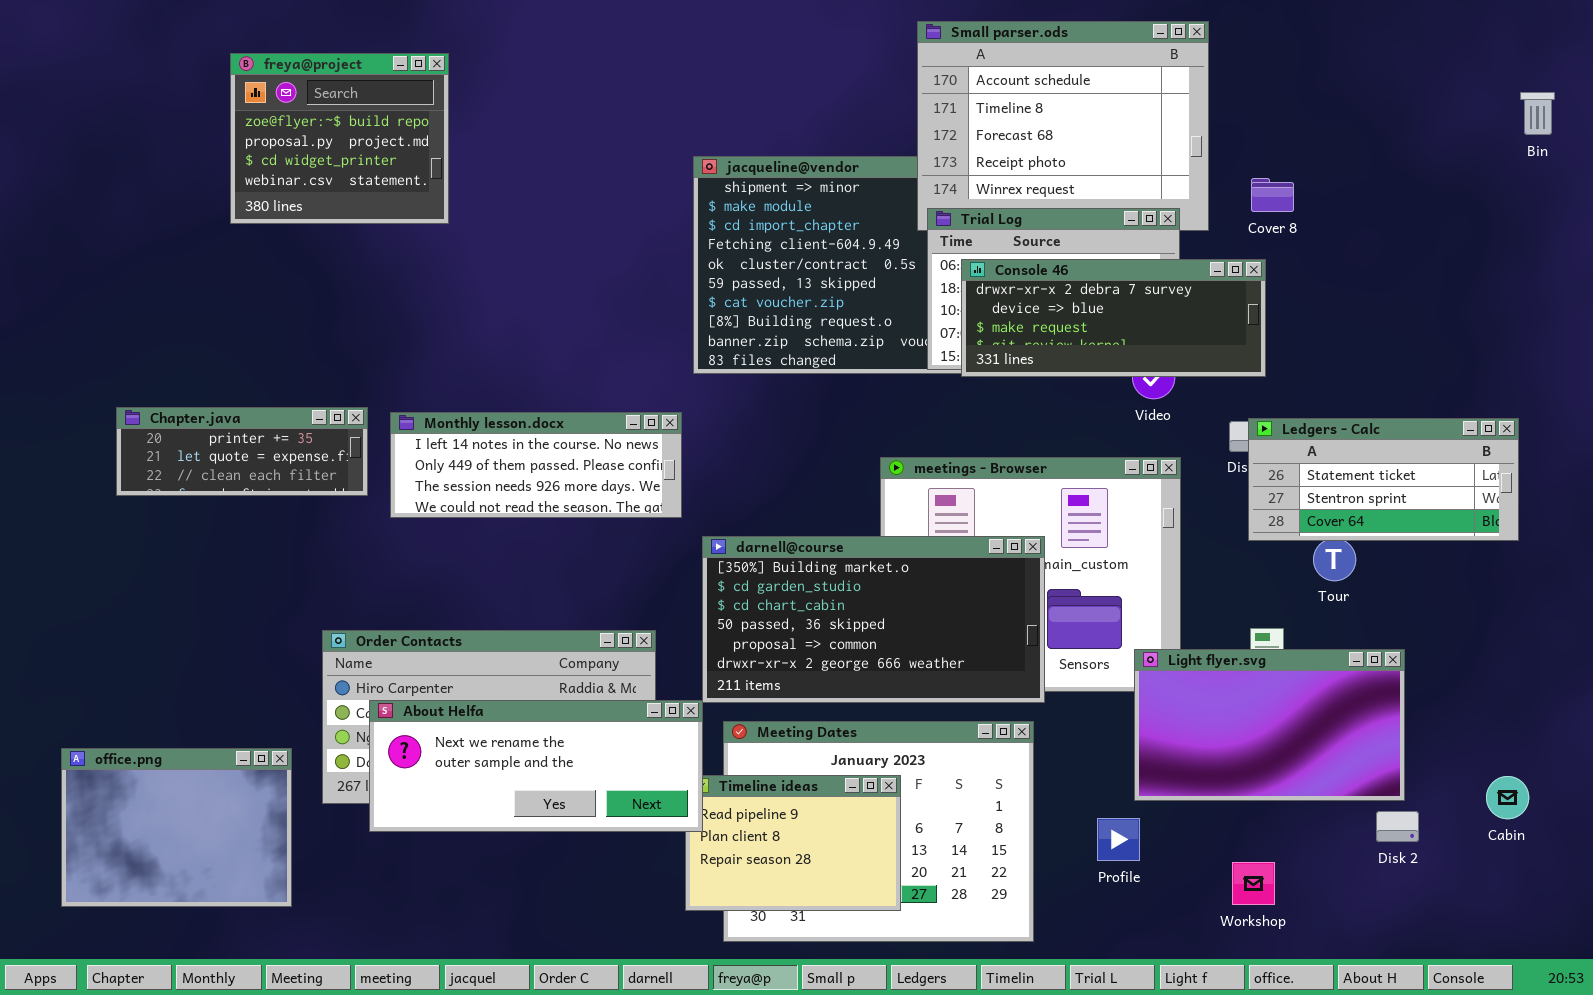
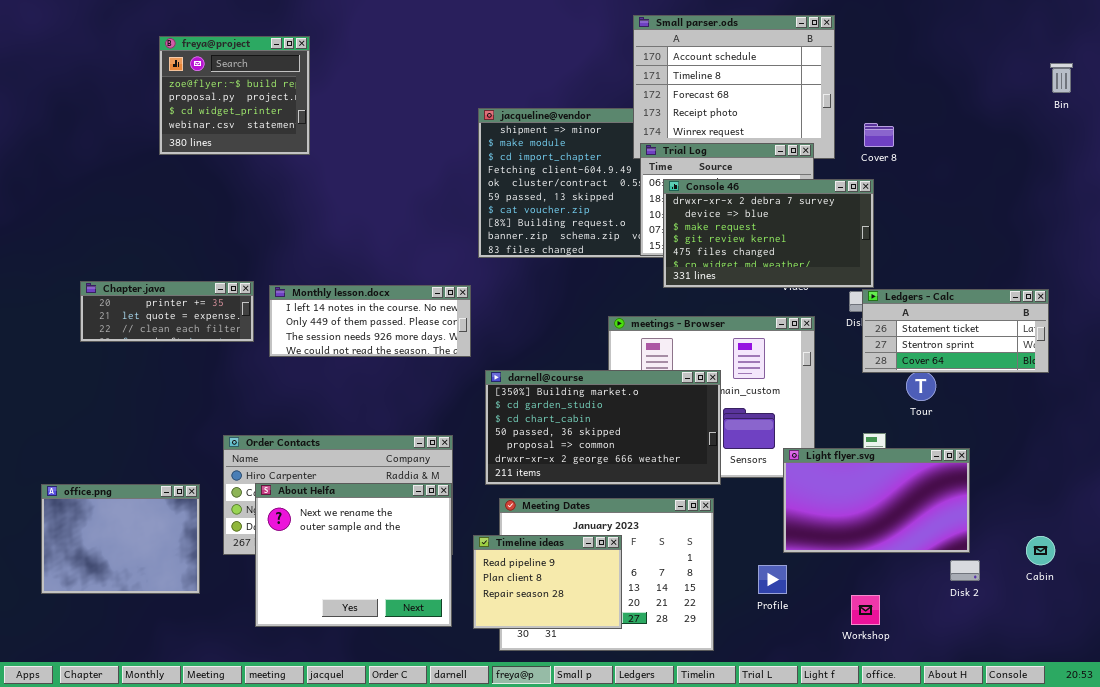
Console 46: [961,259,1266,377] -> [663,179,874,288], resized
About Helfa: [369,700,703,832] -> [255,483,452,627], resized
office.png: [61,748,292,907] -> [41,484,200,594], moved

